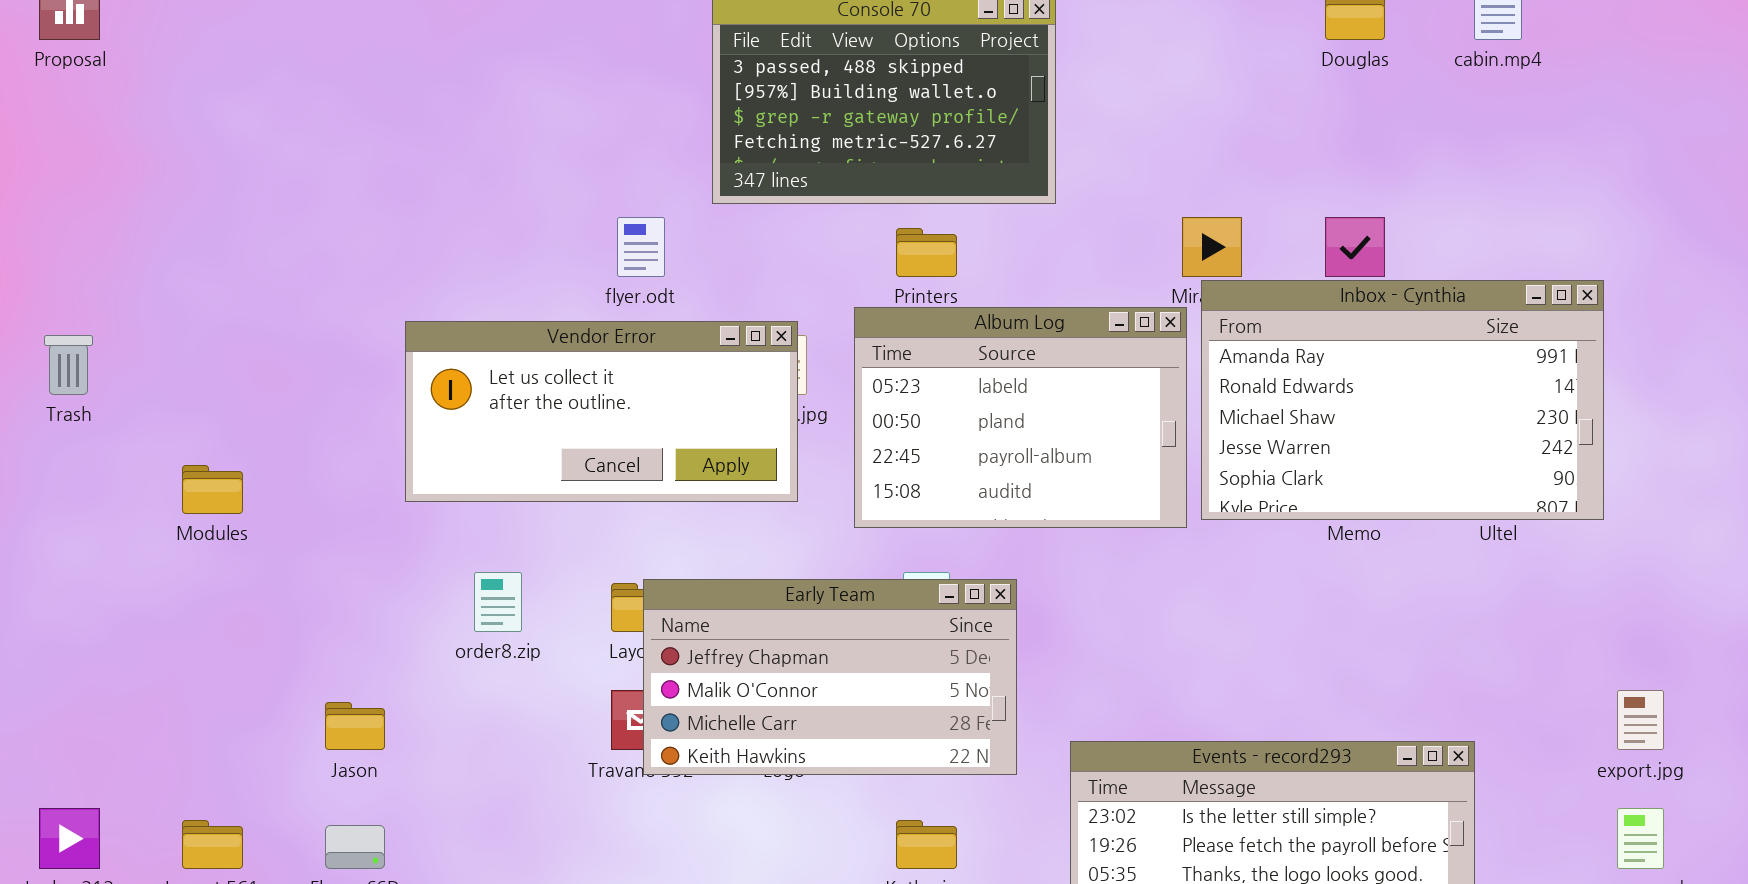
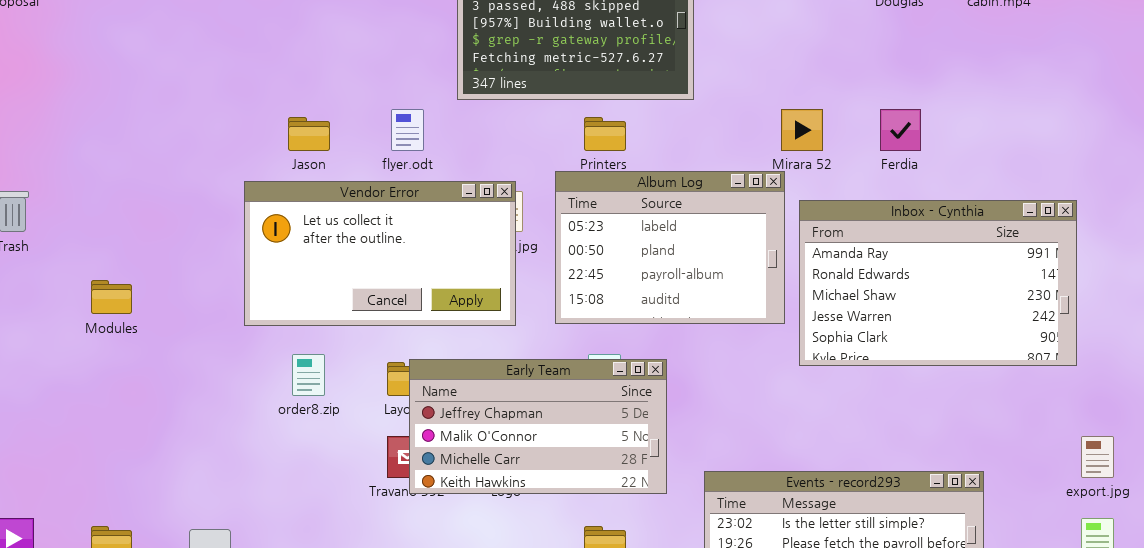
Inbox - Cynthia: [1201,280,1604,520] -> [799,200,1077,366], moved
Vendor Error: [405,321,798,502] -> [244,181,516,326], resized
Jason: [325,702,385,750] -> [288,117,330,151], moved

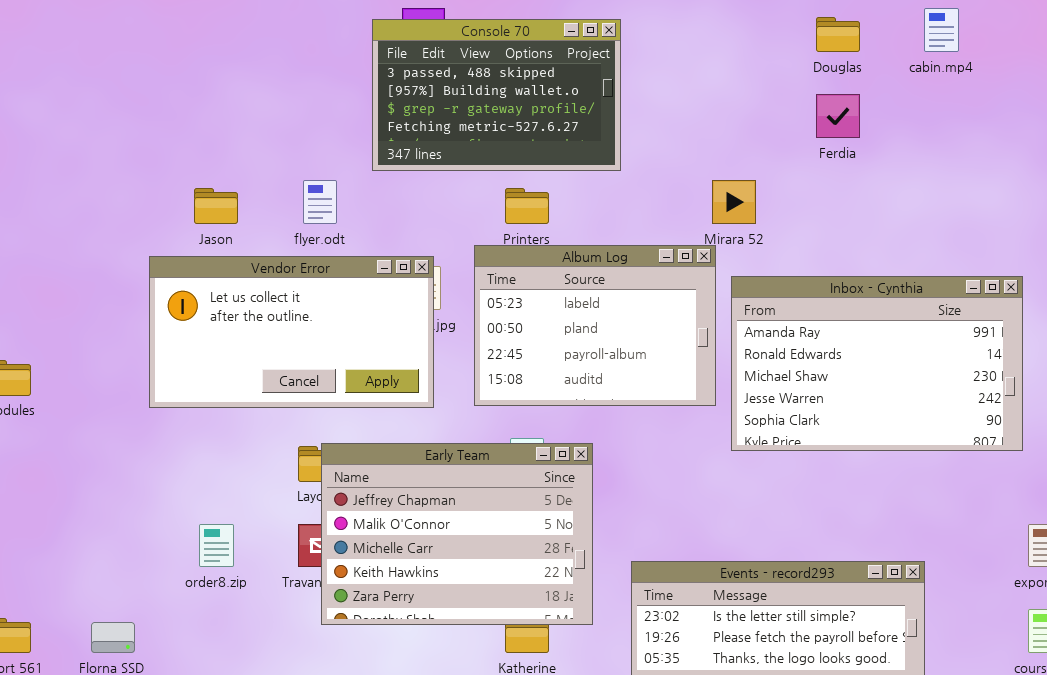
Ferdia: [880,109,921,151] -> [816,94,860,138], moved
order8.zip: [292,354,325,396] -> [199,524,234,567], moved
Early Team: [409,359,667,494] -> [321,443,593,625], resized

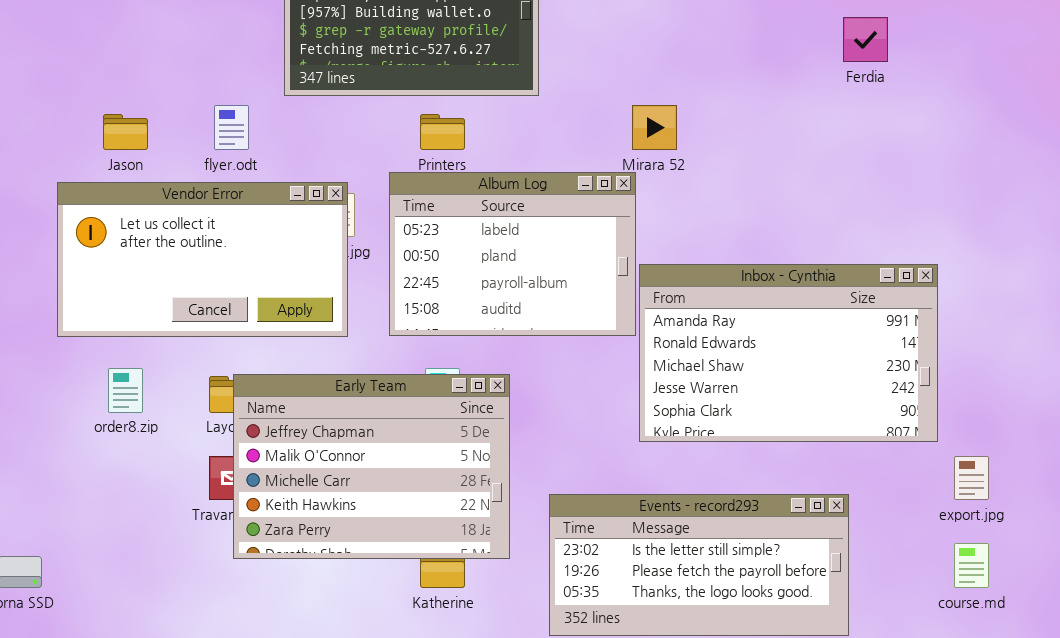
Ferdia: [816,94,860,138] -> [843,17,888,62], moved
Inbox - Cynthia: [731,276,1023,451] -> [639,264,938,442], moved
order8.zip: [199,524,234,567] -> [108,368,143,413], moved

